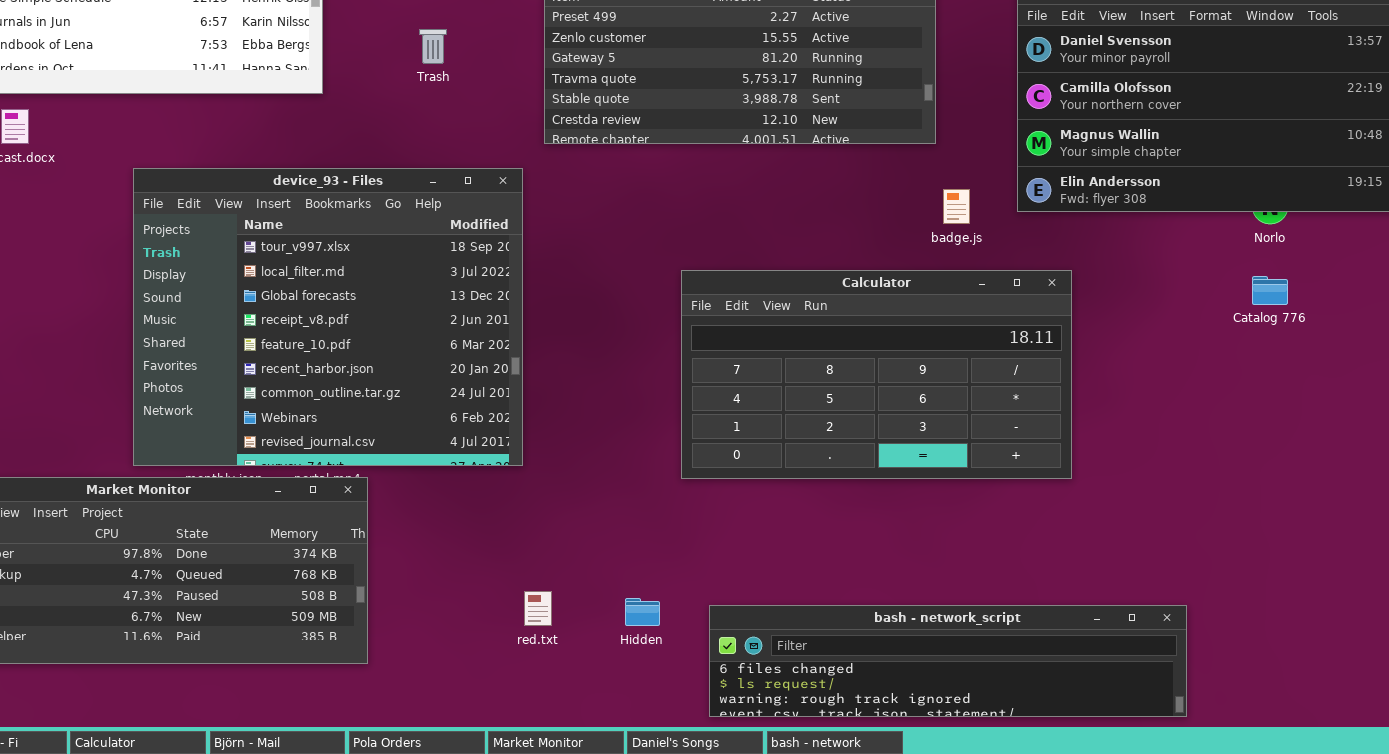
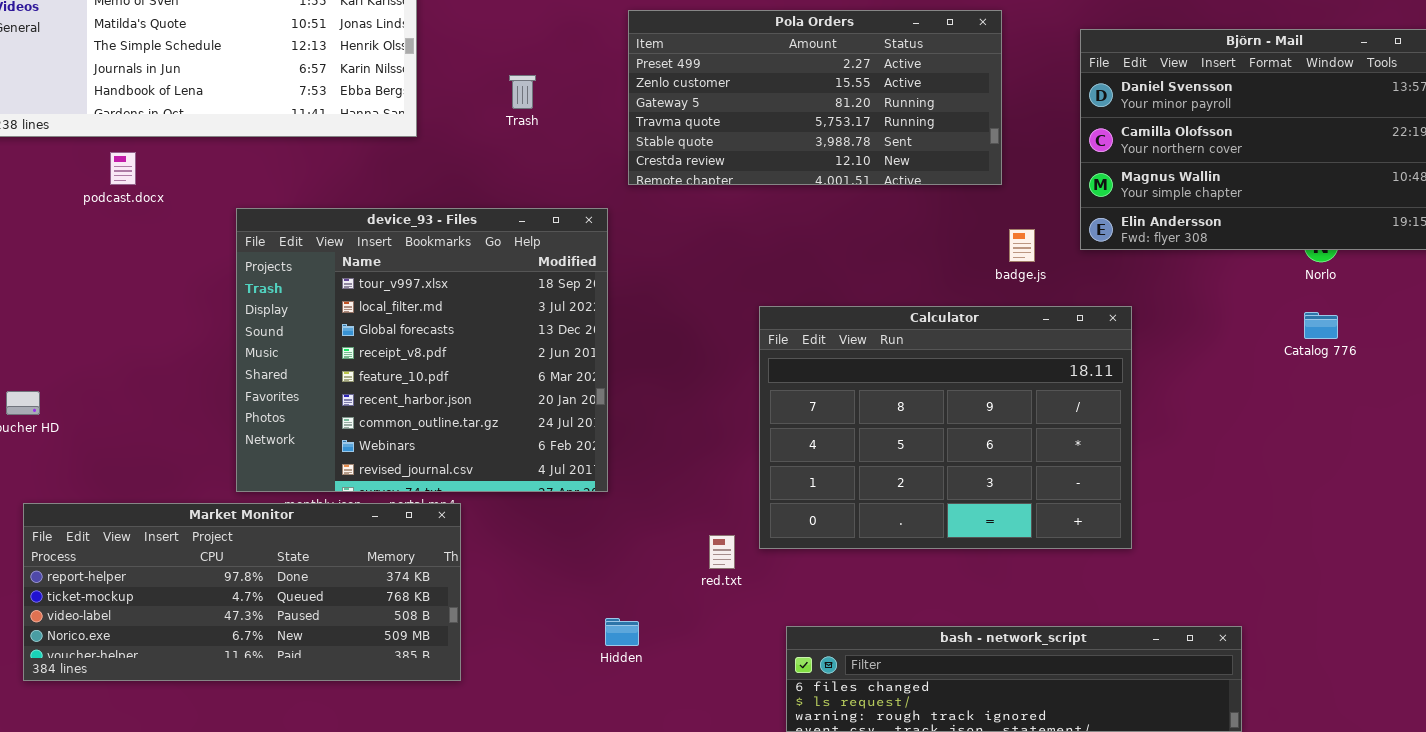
Calculator: [681,270,1072,479] -> [759,306,1132,549], resized
red.txt: [524,591,552,626] -> [709,535,735,569], moved
Hidden: [625,598,660,626] -> [605,618,639,646], moved

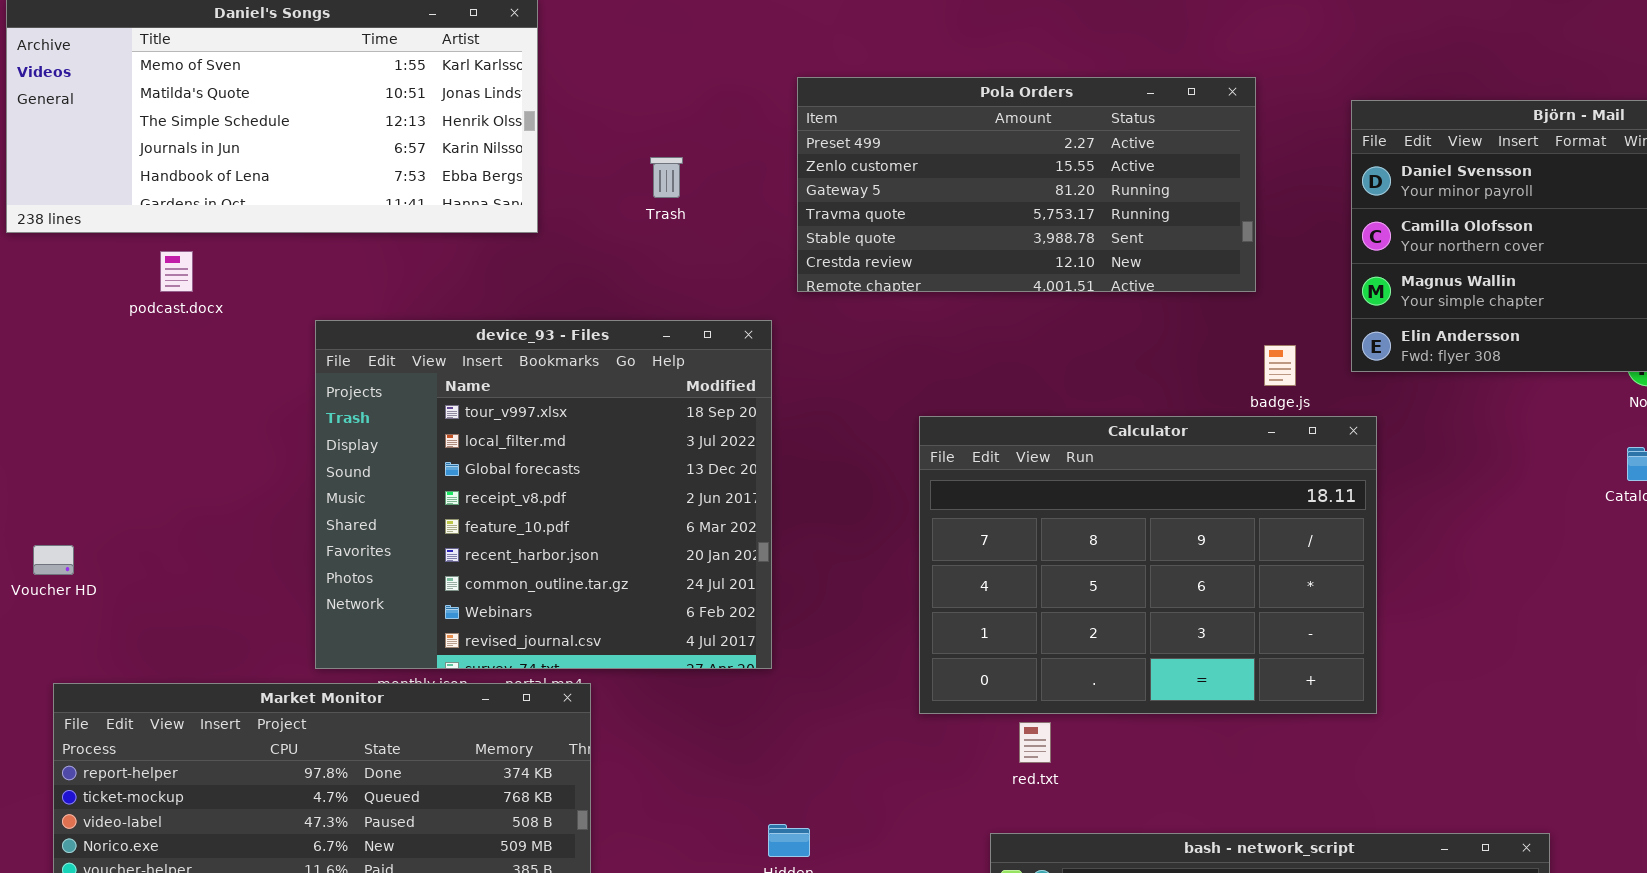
Calculator: [759,306,1132,549] -> [919,416,1377,714], moved
red.txt: [709,535,735,569] -> [1019,722,1051,763], moved

